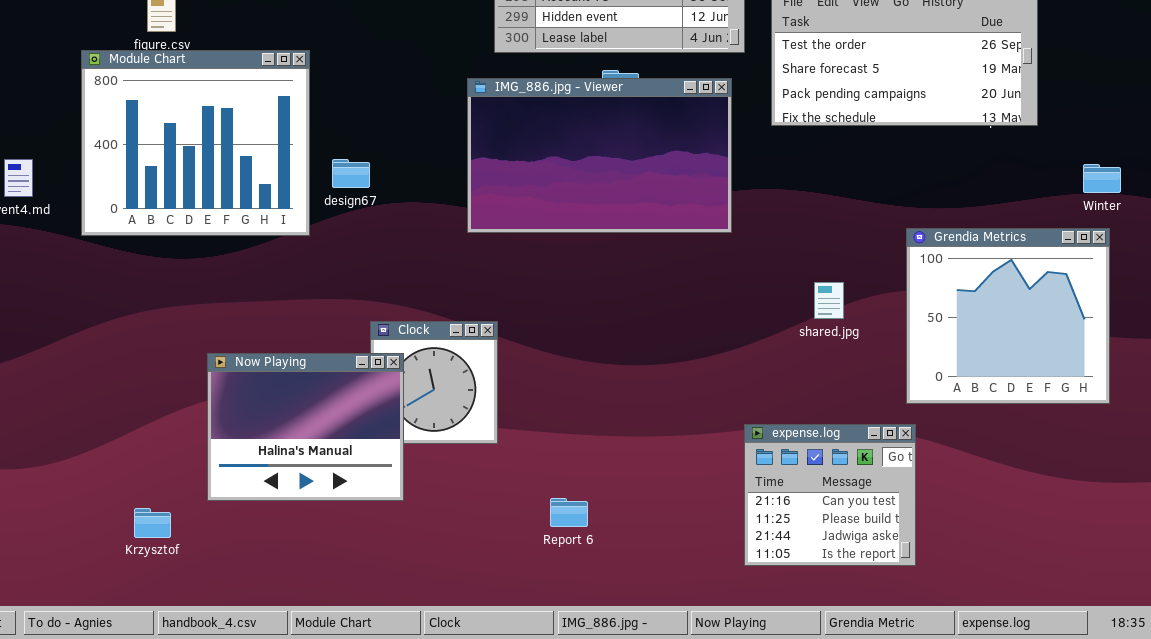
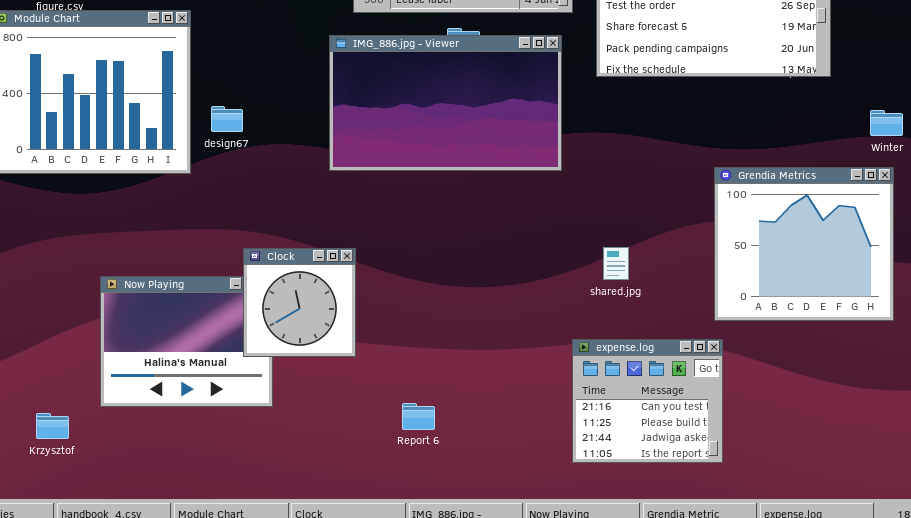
shared.jpg: [814,282,844,319] -> [603,247,629,280], moved
Clock: [370,321,498,444] -> [243,248,356,357], raised

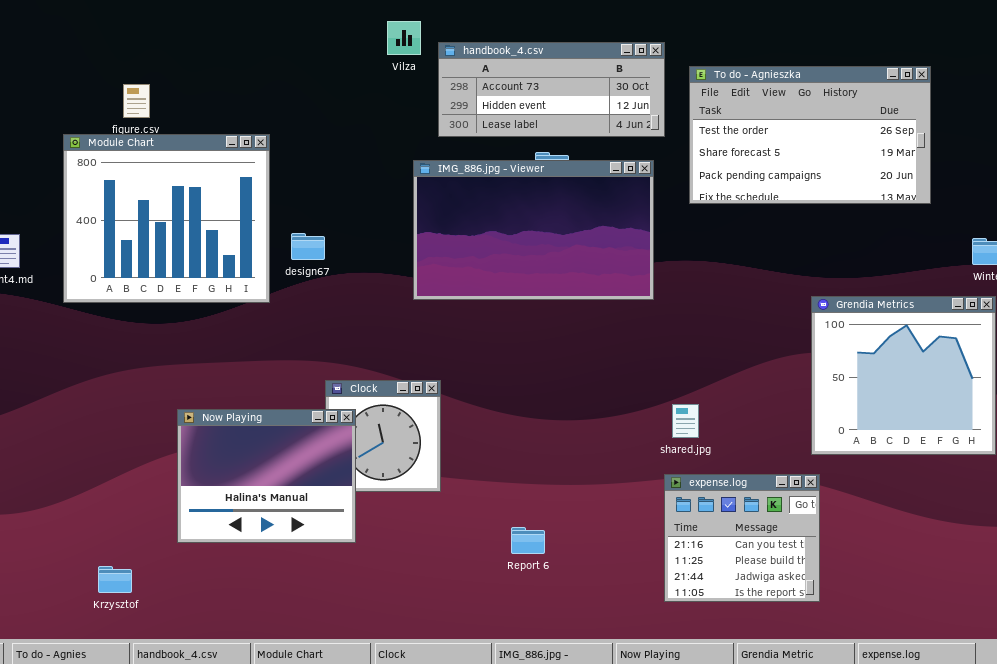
shared.jpg: [603,247,629,280] -> [672,404,699,438], moved
Now Playing: [100,276,273,407] -> [177,409,356,543], raised
Report 6: [402,403,435,430] -> [511,527,545,554], moved
Krzysztof: [36,413,69,439] -> [98,566,132,593], moved

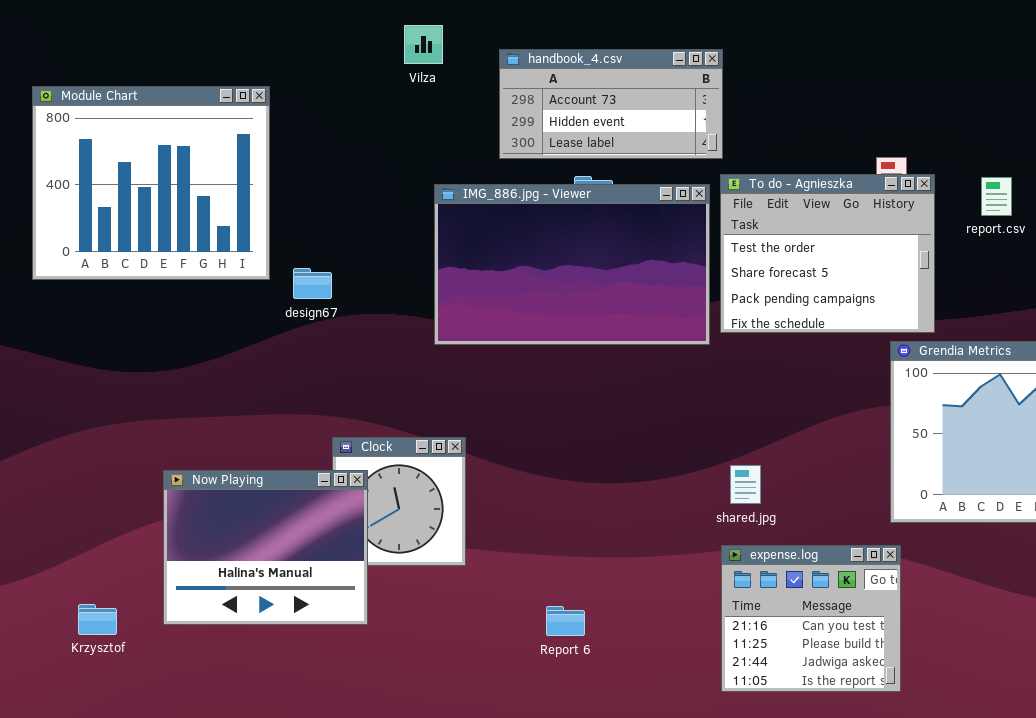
handbook_4.csv: [438,42,665,137] -> [499,49,723,159], resized
To do - Agnieszka: [689,66,931,204] -> [720,174,935,333], moved, resized
Module Chart: [63,134,270,303] -> [32,86,270,280], moved
Krzysztof: [98,566,132,593] -> [78,604,117,635], moved

